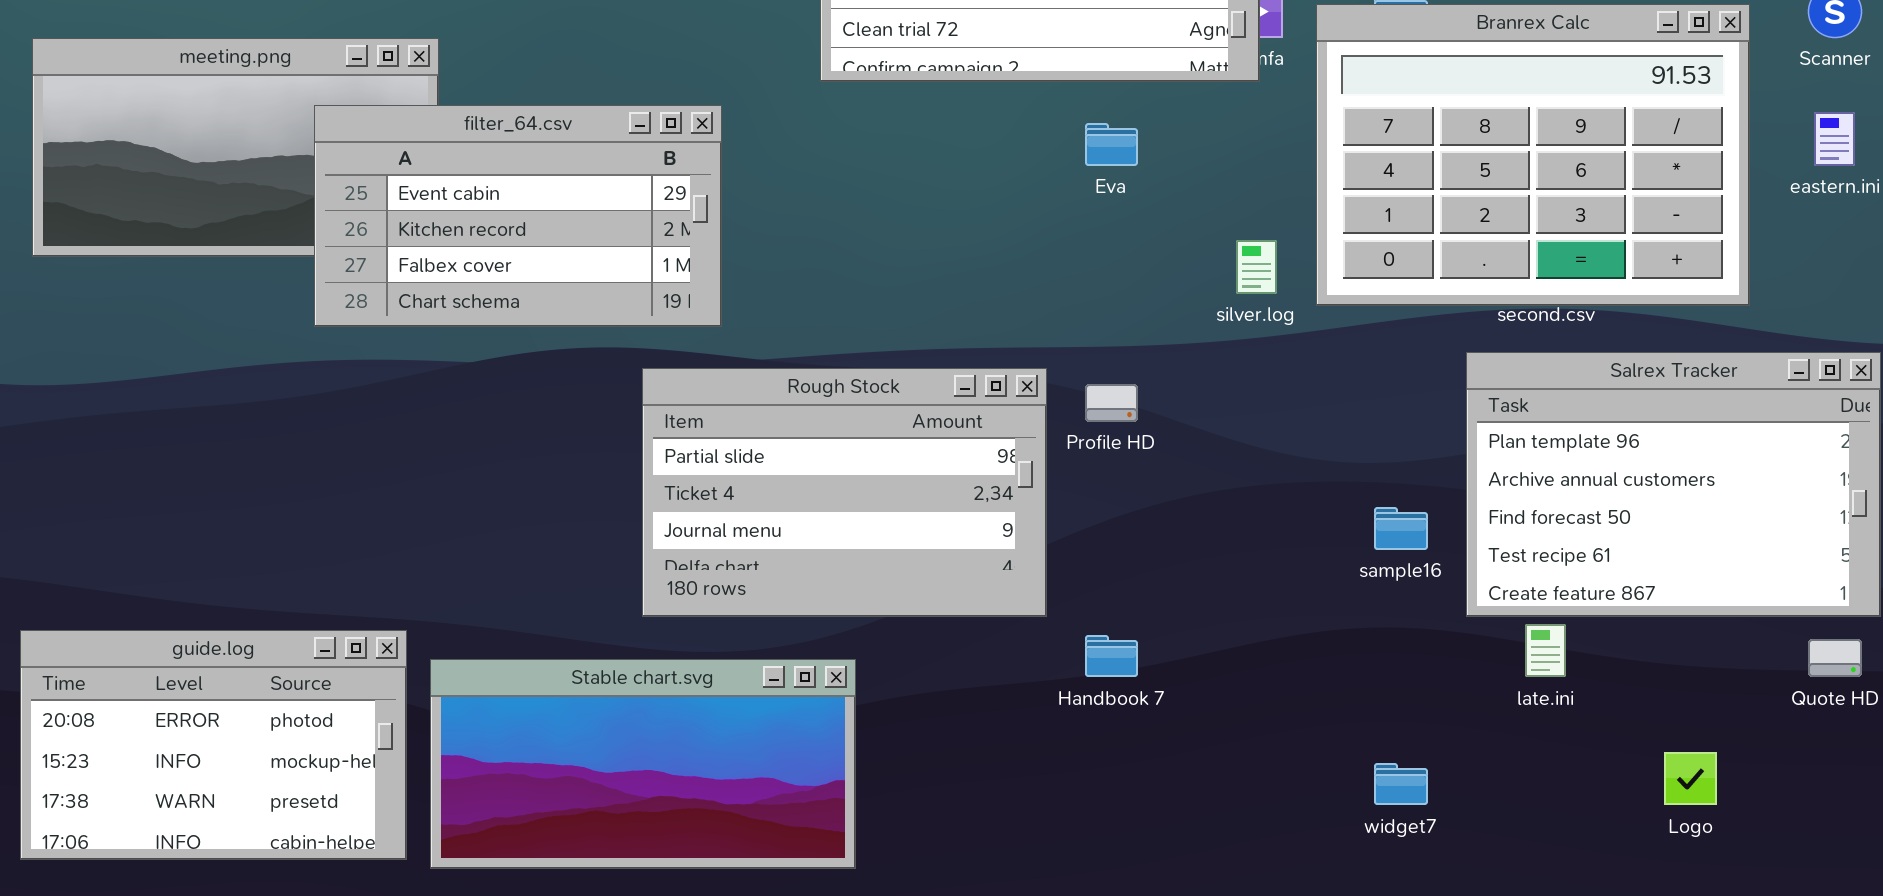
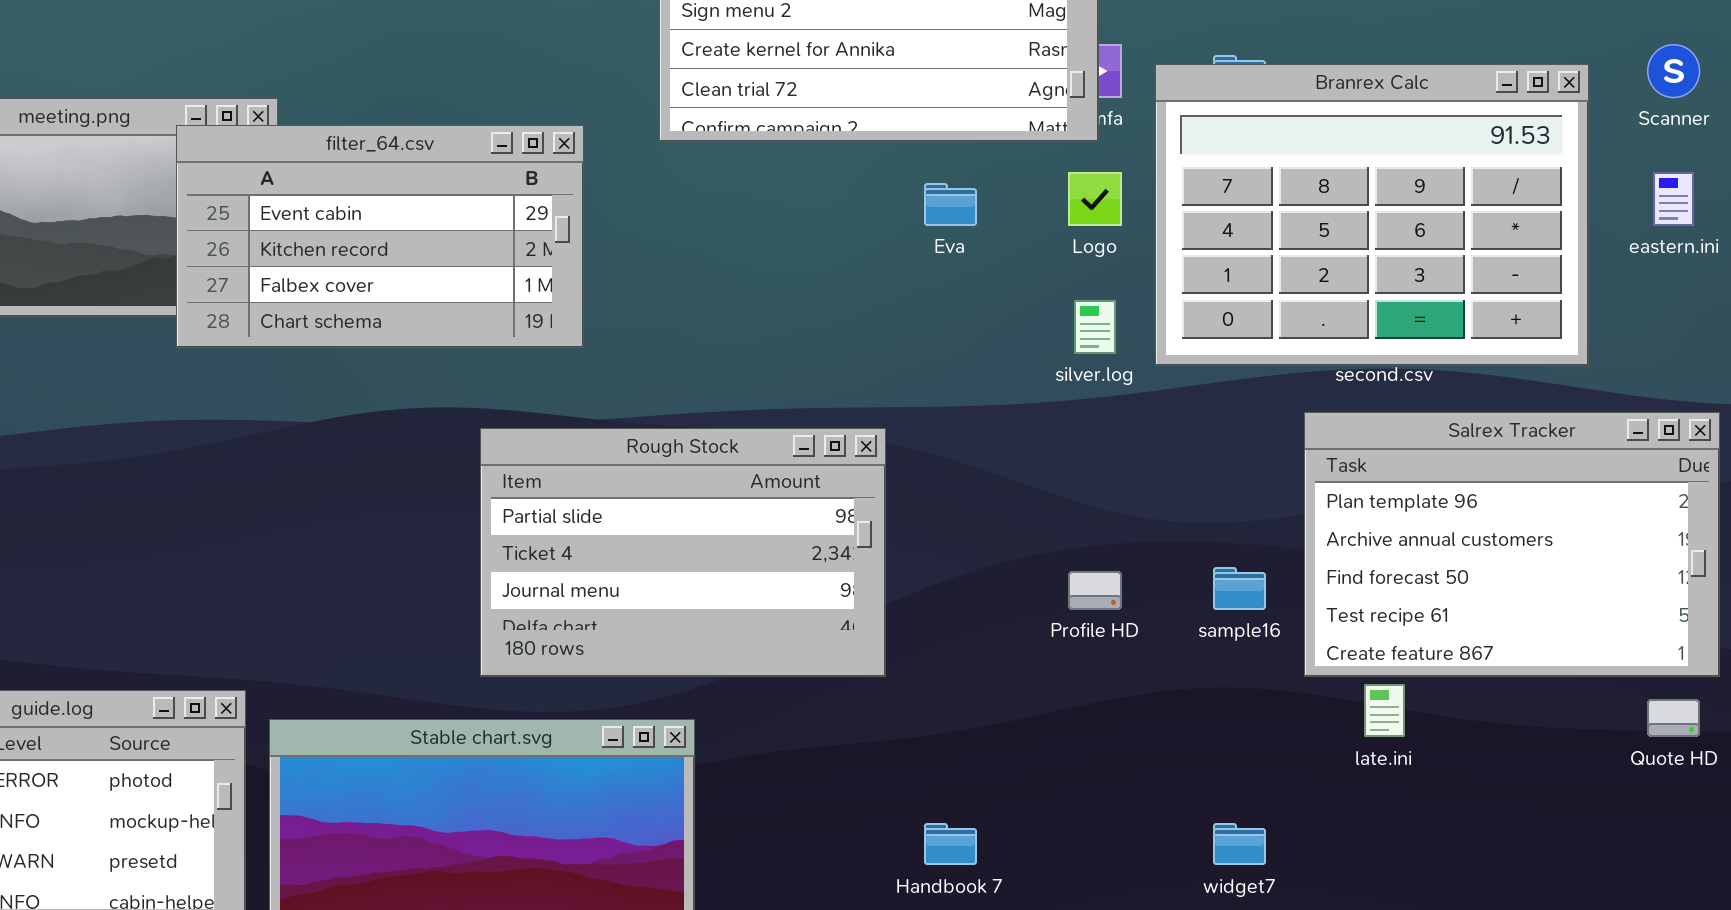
filter_64.csv: [314,105,722,327] -> [176,125,584,348], moved
Profile HD: [1085,384,1138,422] -> [1068,571,1122,610], moved
Handbook 7: [1085,635,1138,677] -> [924,823,977,865], moved
Logo: [1664,752,1717,805] -> [1068,172,1122,226], moved

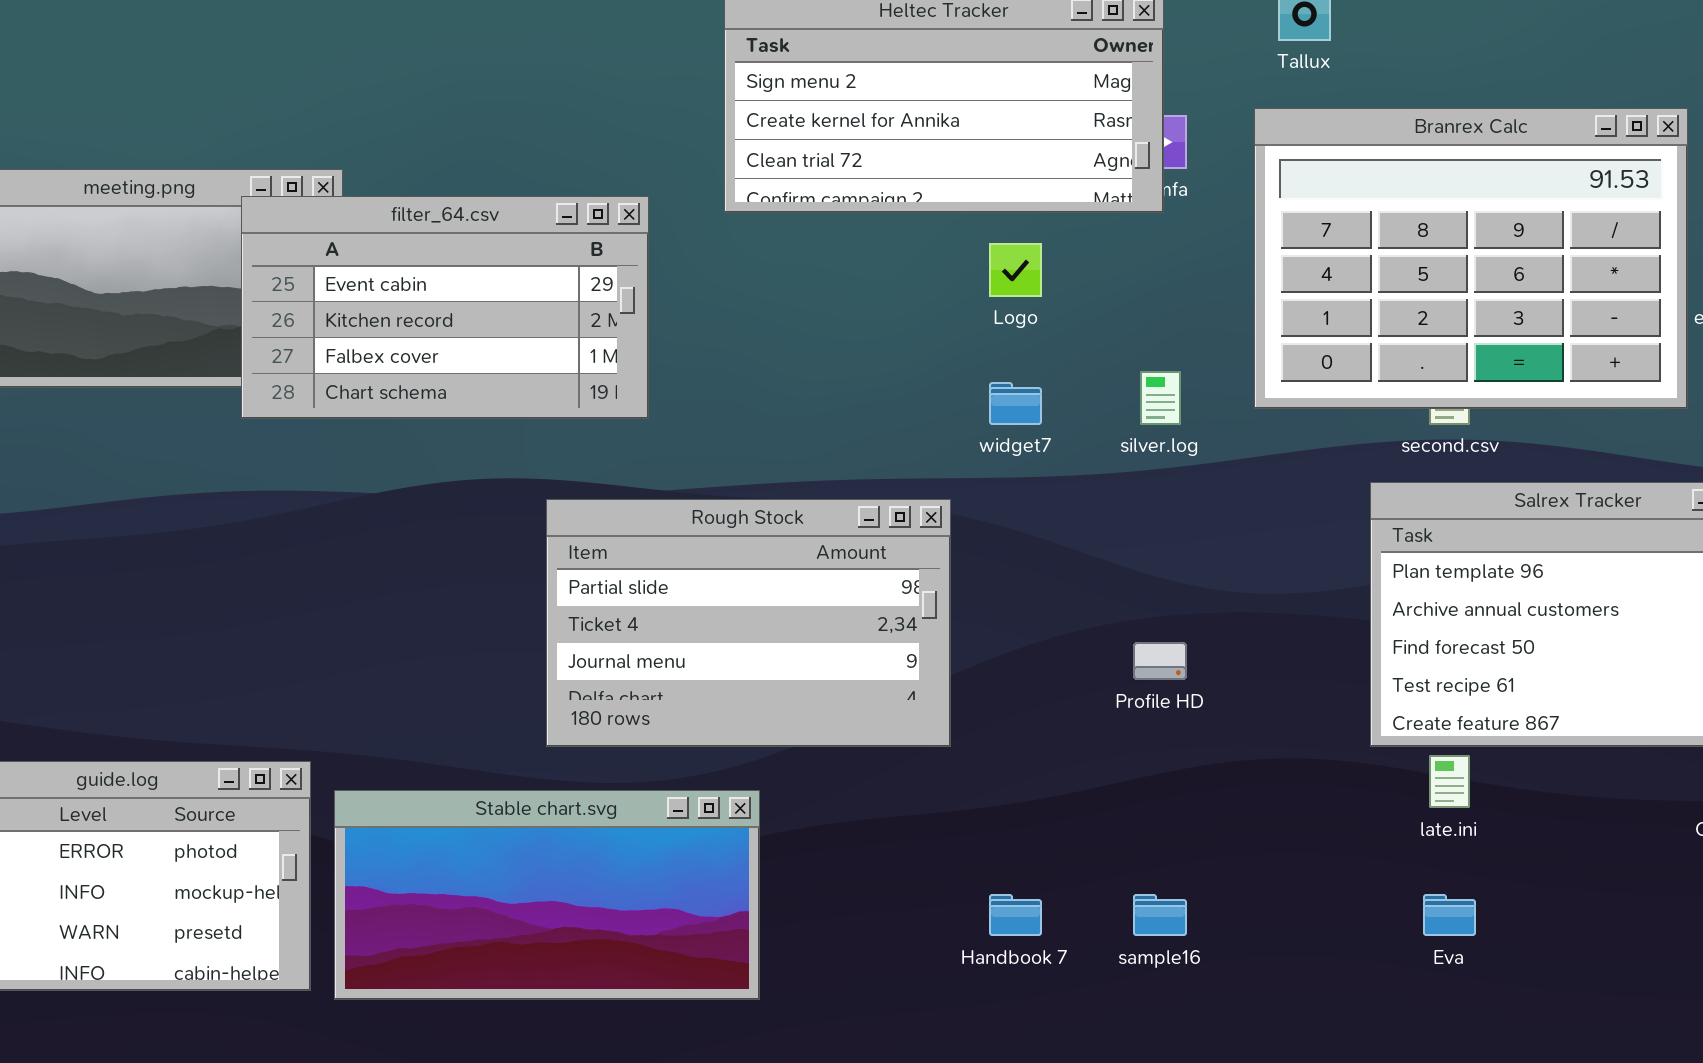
Branrex Calc: [1155,64,1589,366] -> [1254,108,1688,409], moved
Logo: [1068,172,1122,226] -> [989,243,1042,297], moved
Eva: [924,183,977,226] -> [1423,894,1476,936], moved
sample16: [1213,567,1266,610] -> [1133,894,1187,936], moved
widget7: [1213,823,1266,865] -> [989,382,1042,425], moved

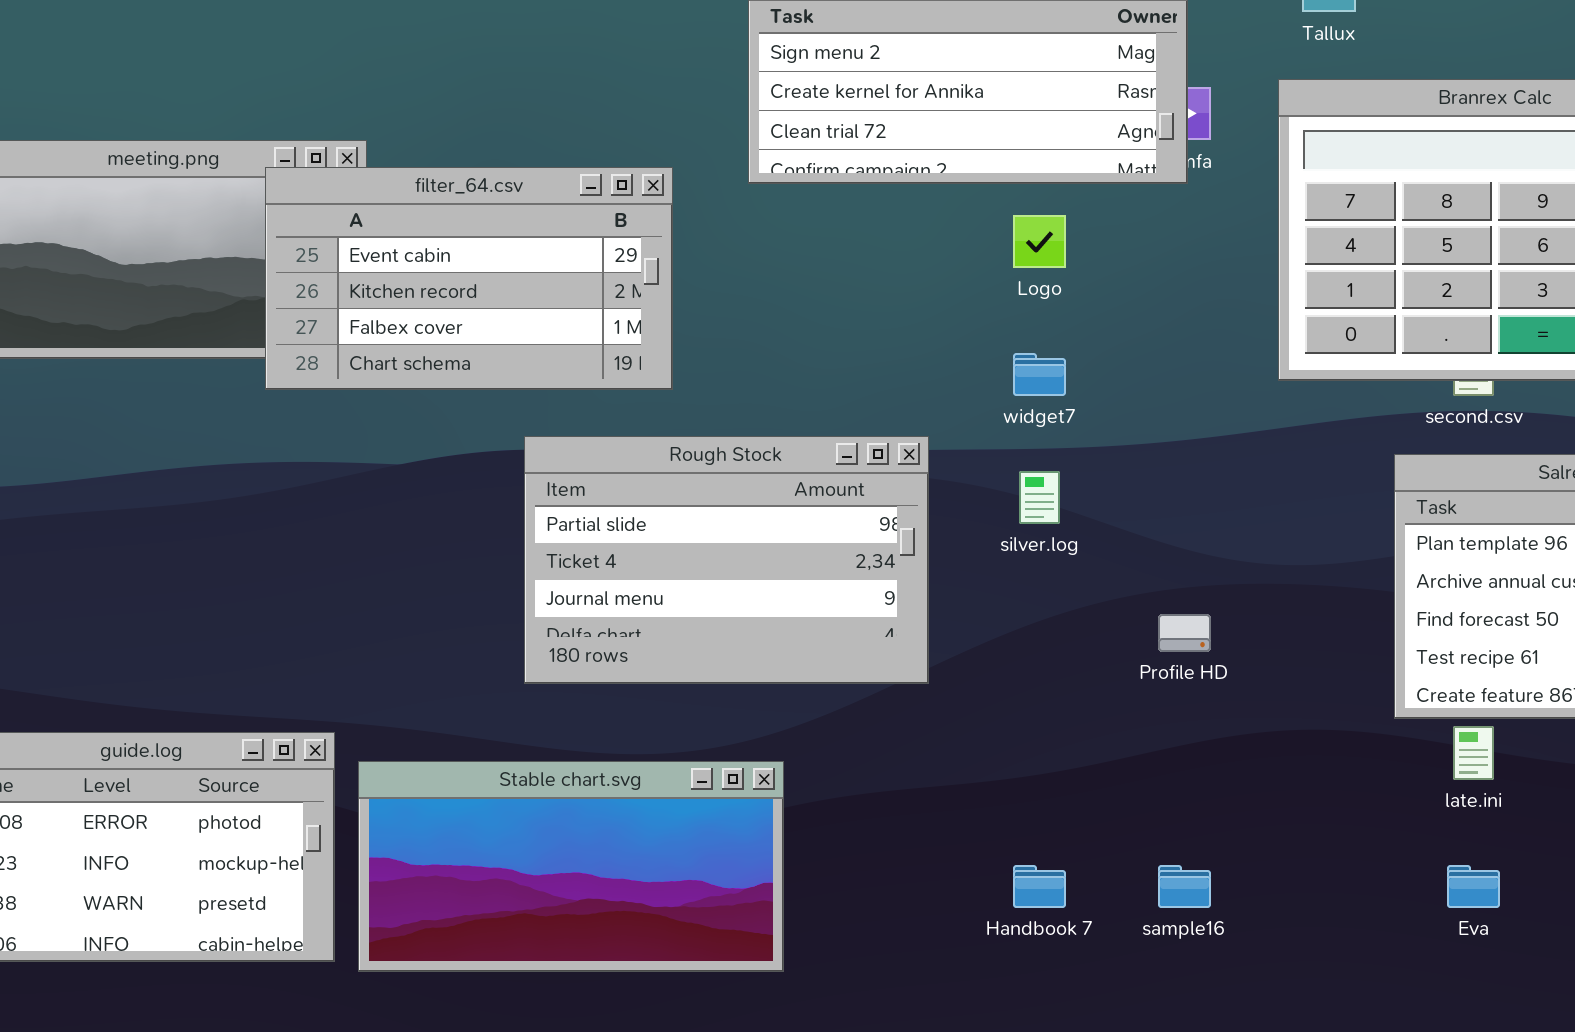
silver.log: [1140,371,1181,425] -> [1019,471,1060,524], moved
Rough Stock: [546,499,951,747] -> [524,436,929,684], moved

